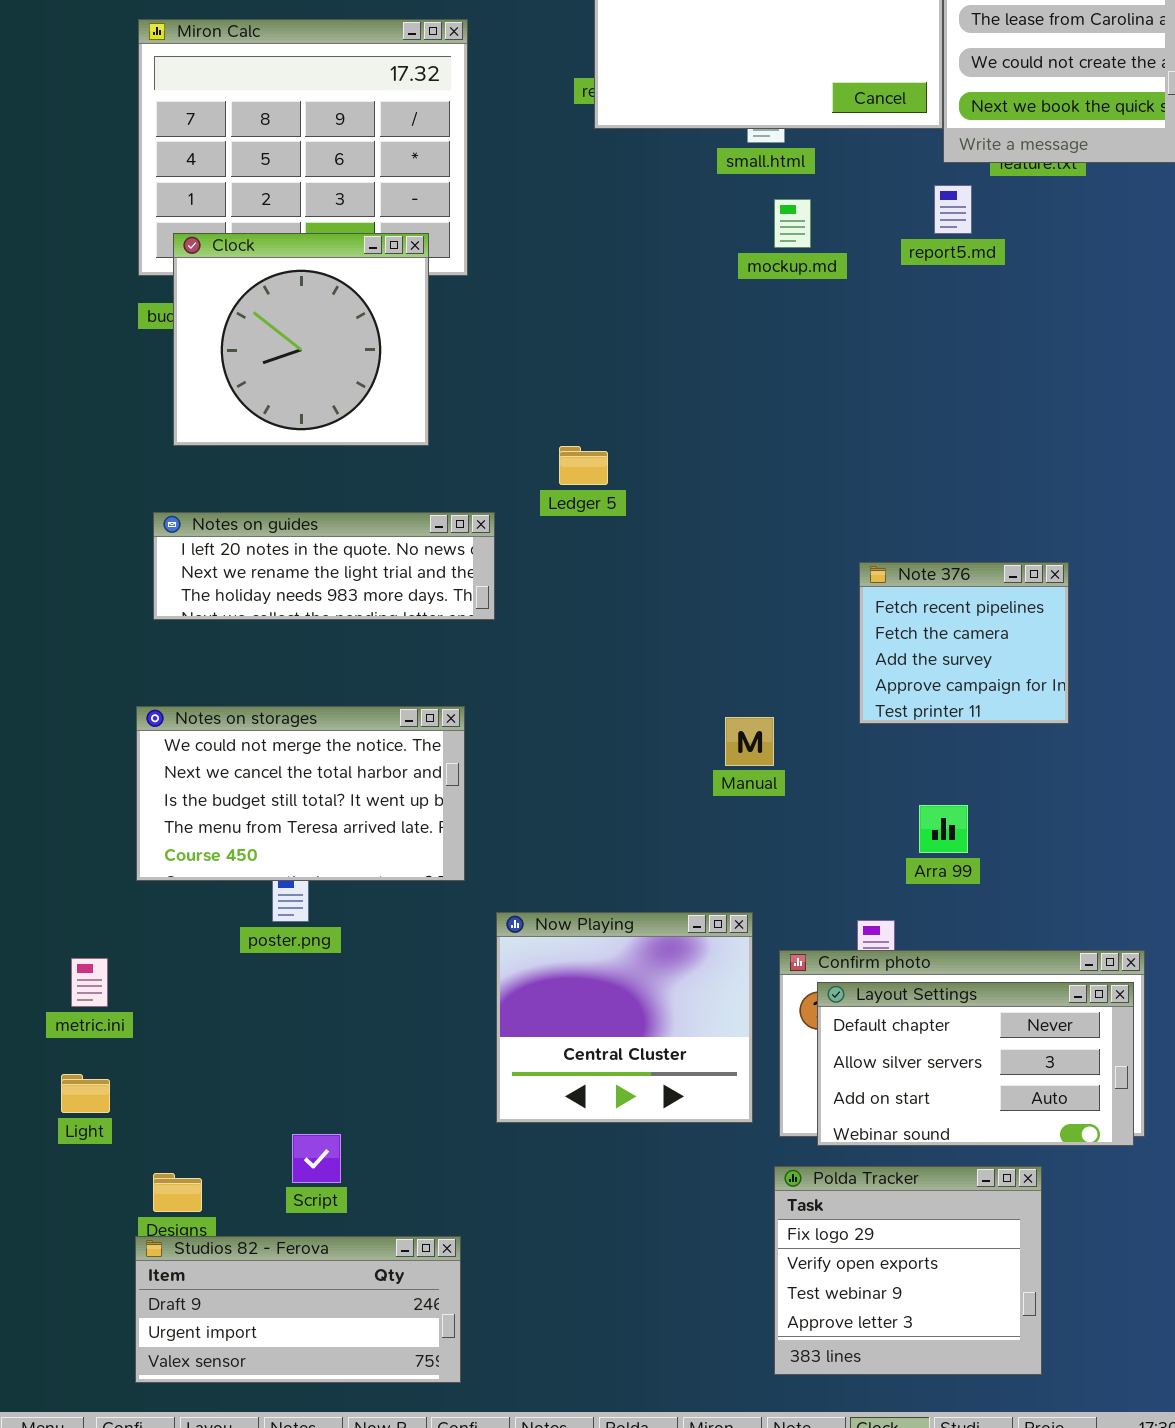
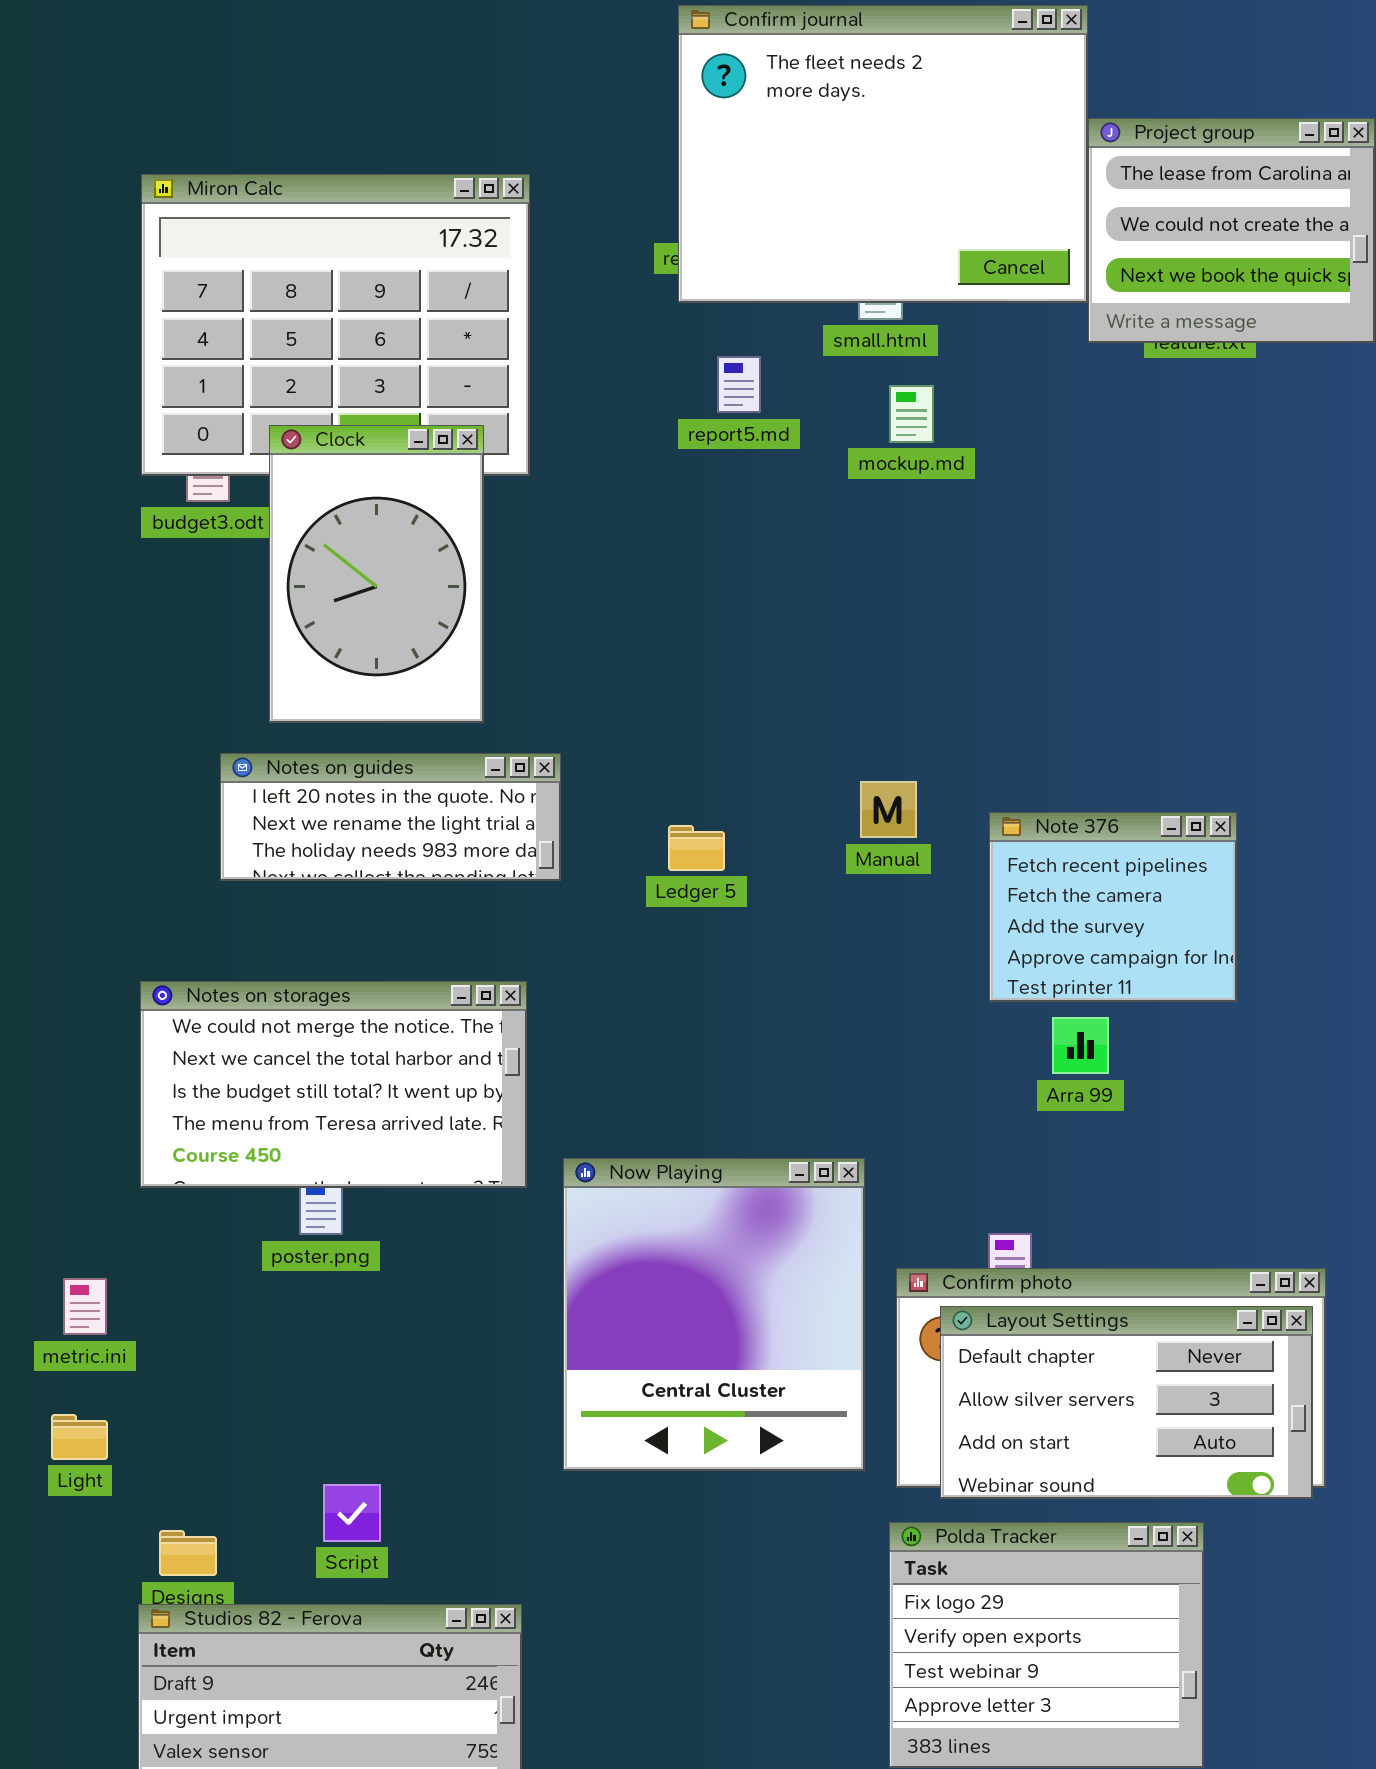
report5.md: [934,185,972,234] -> [717,356,761,413], moved
Clock: [173,233,429,446] -> [269,425,484,723], resized
Ledger 5: [559,446,608,485] -> [668,825,725,871], moved
Notes on guides: [153,512,495,620] -> [220,753,561,881], resized
Manual: [725,717,774,766] -> [860,781,917,838], moved
Arra 99: [919,805,968,853] -> [1052,1017,1109,1074], moved
Now Playing: [496,912,753,1123] -> [563,1158,865,1471], resized

